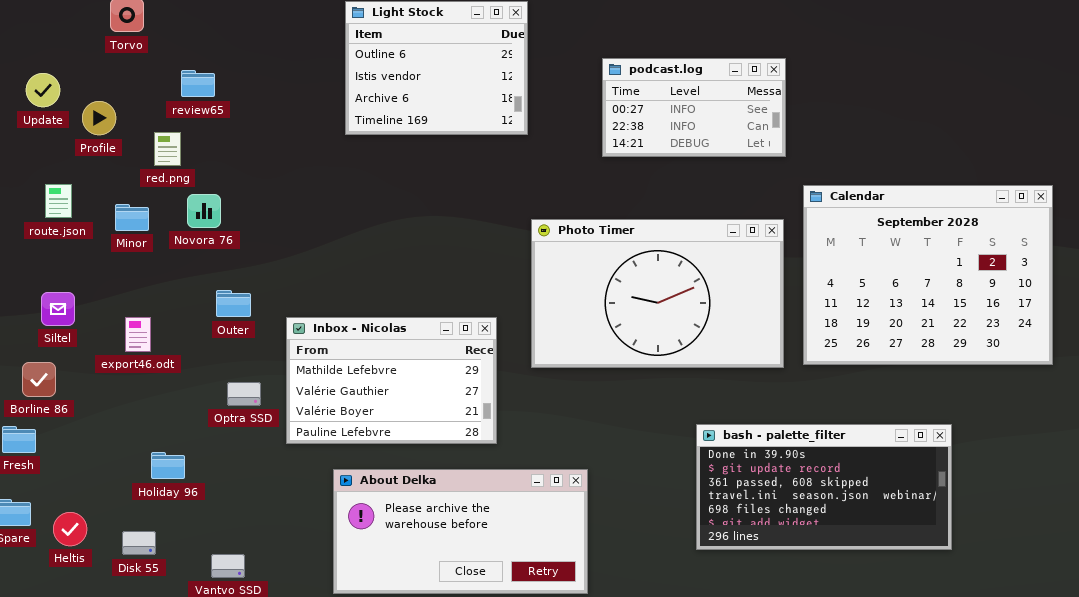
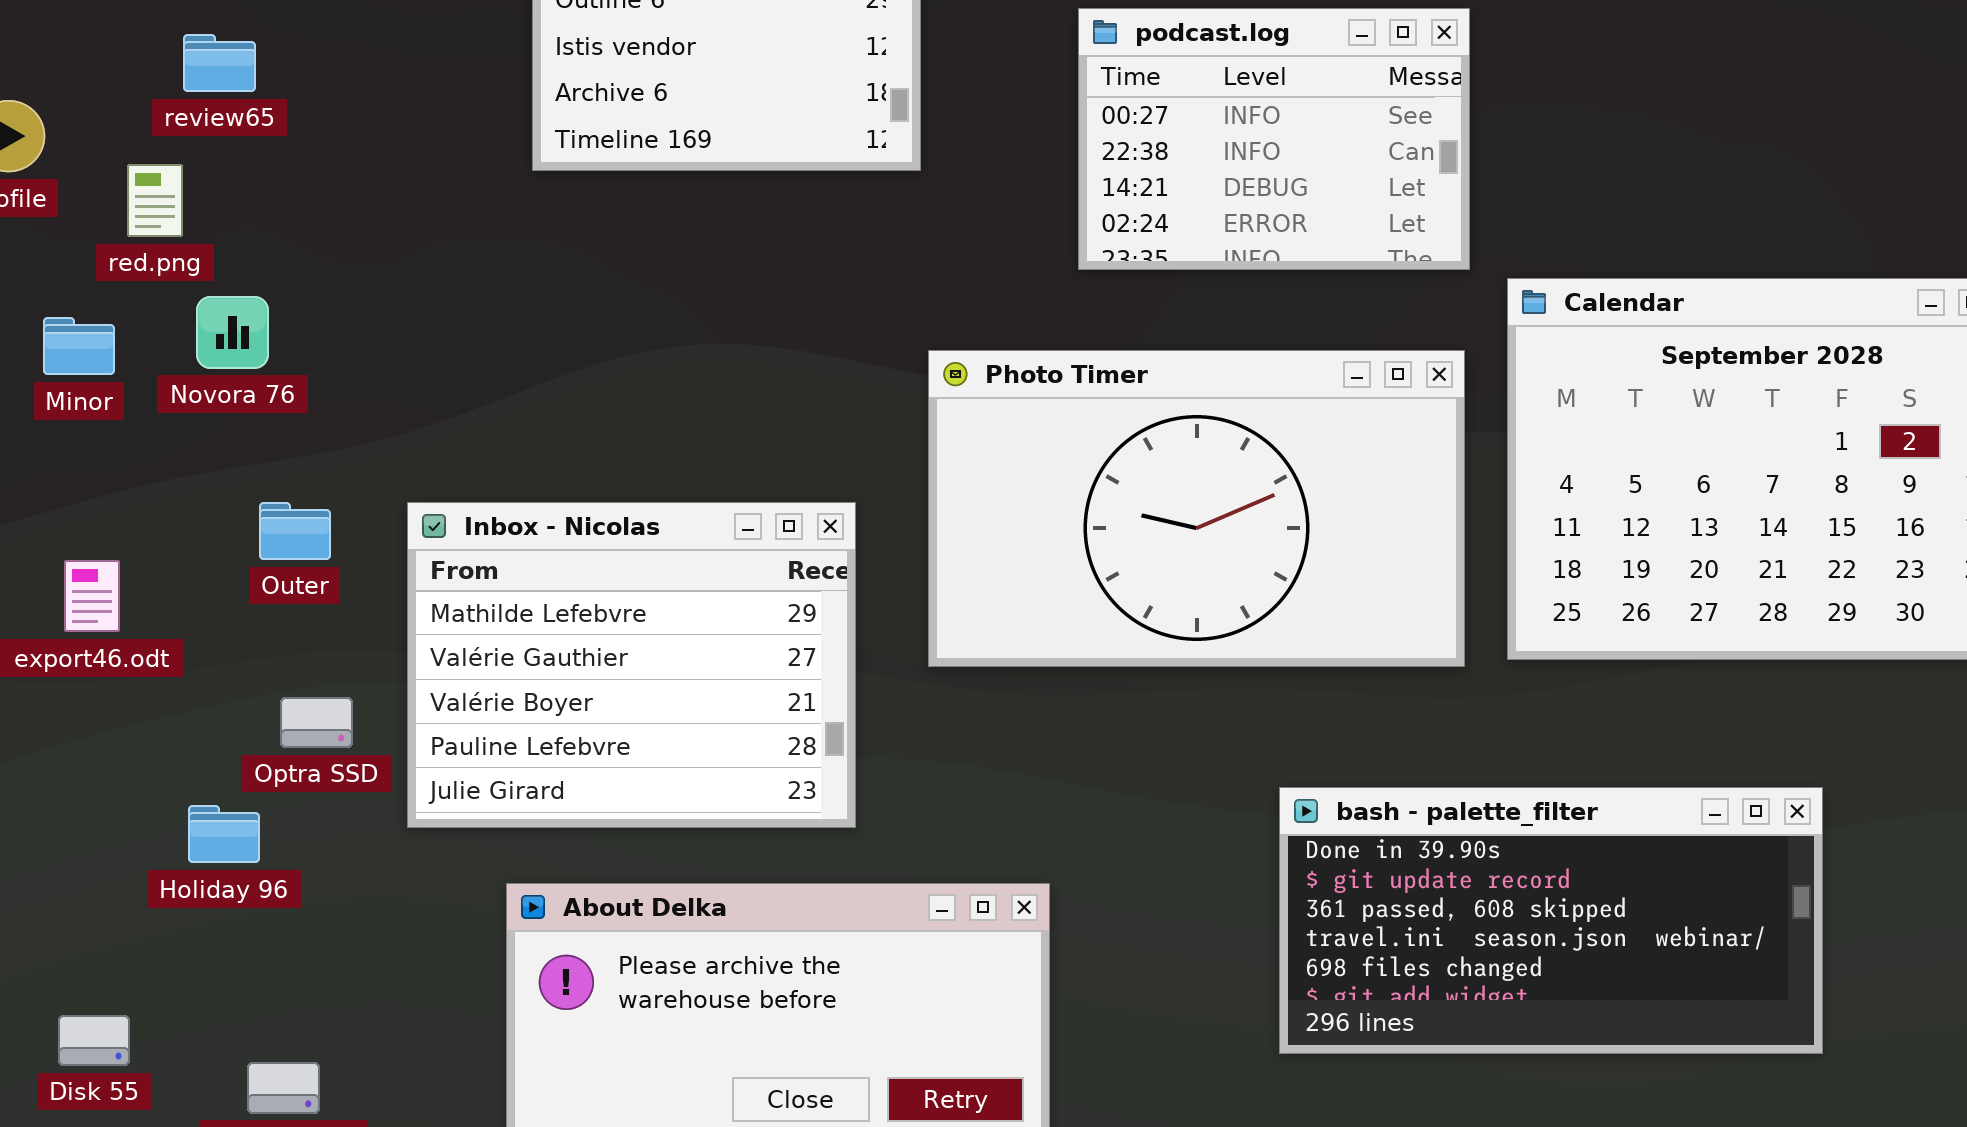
podcast.log: [602,58,786,157] -> [1078,8,1470,270], resized
Inbox - Nicolas: [286,317,497,444] -> [407,502,856,828], resized
Holiday 96: [151,452,185,479] -> [188,805,260,863], moved

